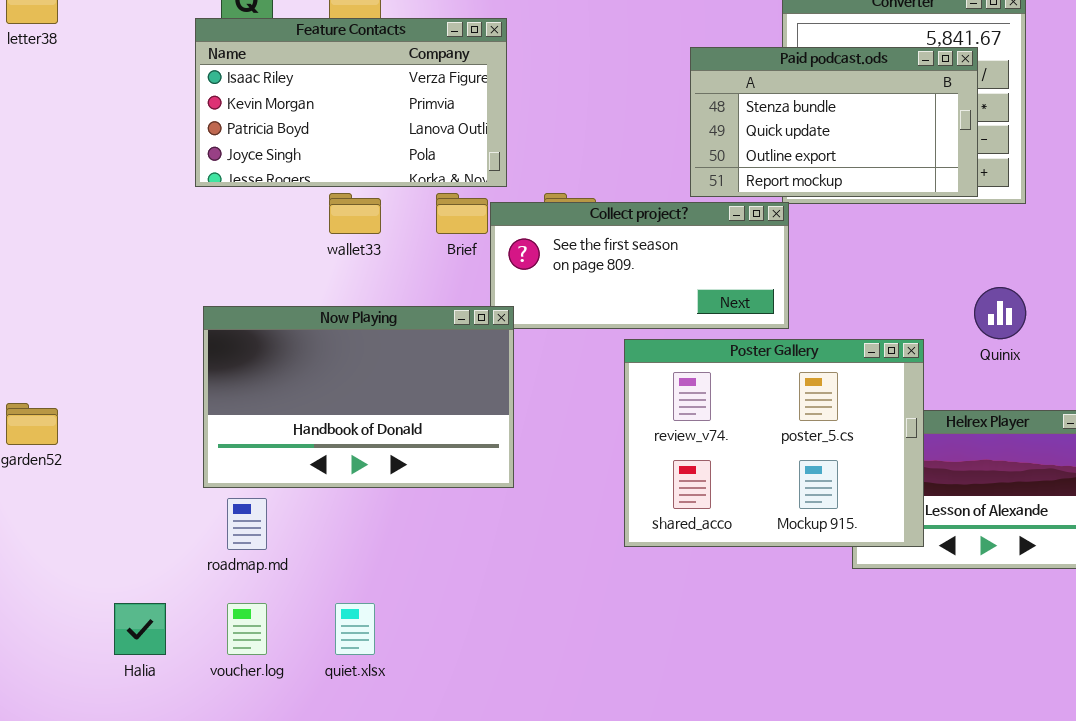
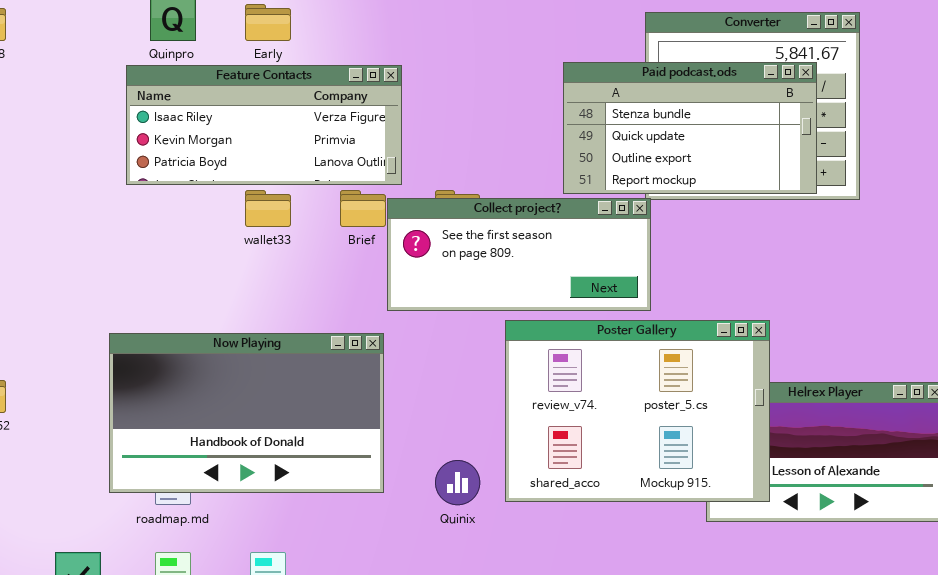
Feature Contacts: [195,18,507,187] -> [126,65,402,185], resized
Quinix: [974,287,1026,339] -> [435,460,480,505], moved
Now Playing: [203,306,514,488] -> [109,333,384,493], moved

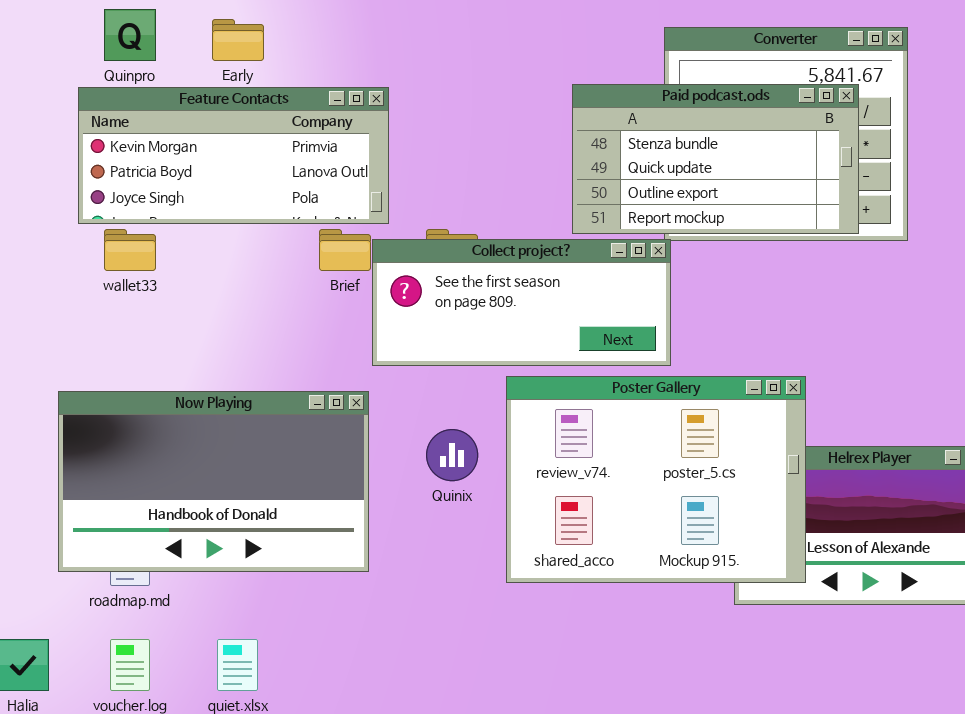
Feature Contacts: [126,65,402,185] -> [78,87,389,224], scrolled down 1 row
wallet33: [245,190,291,227] -> [104,229,156,271], moved
Quinix: [435,460,480,505] -> [426,429,478,481], moved

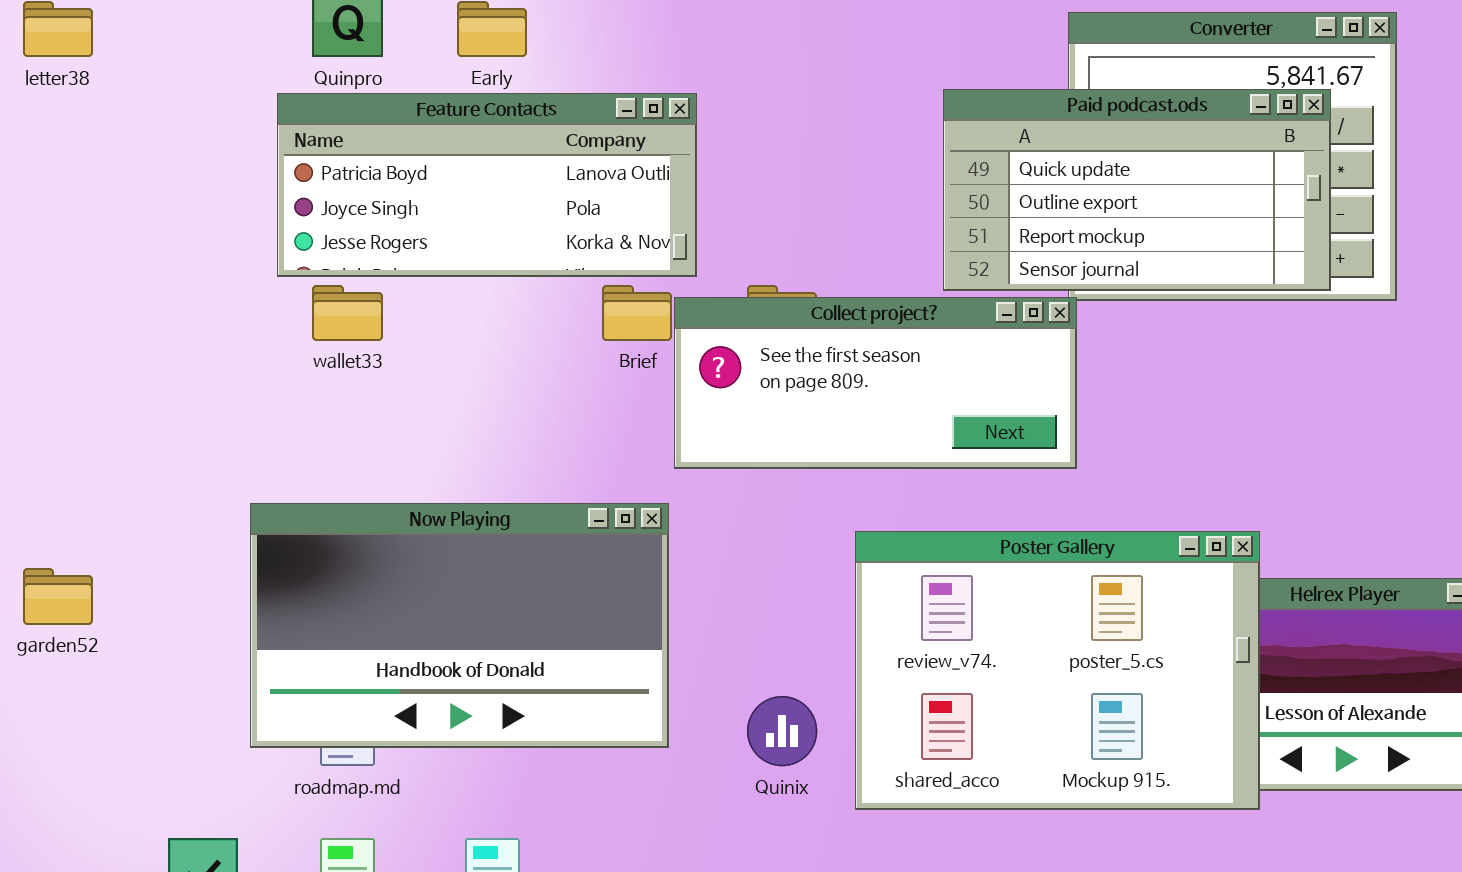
Paid podcast.ods: [572,84,859,234] -> [943,89,1331,291], scrolled down 1 row
Feature Contacts: [78,87,389,224] -> [277,93,697,277], scrolled down 1 row
Poster Gallery: [506,376,806,583] -> [855,531,1260,810], moved
Quinix: [426,429,478,481] -> [747,696,817,766], moved

